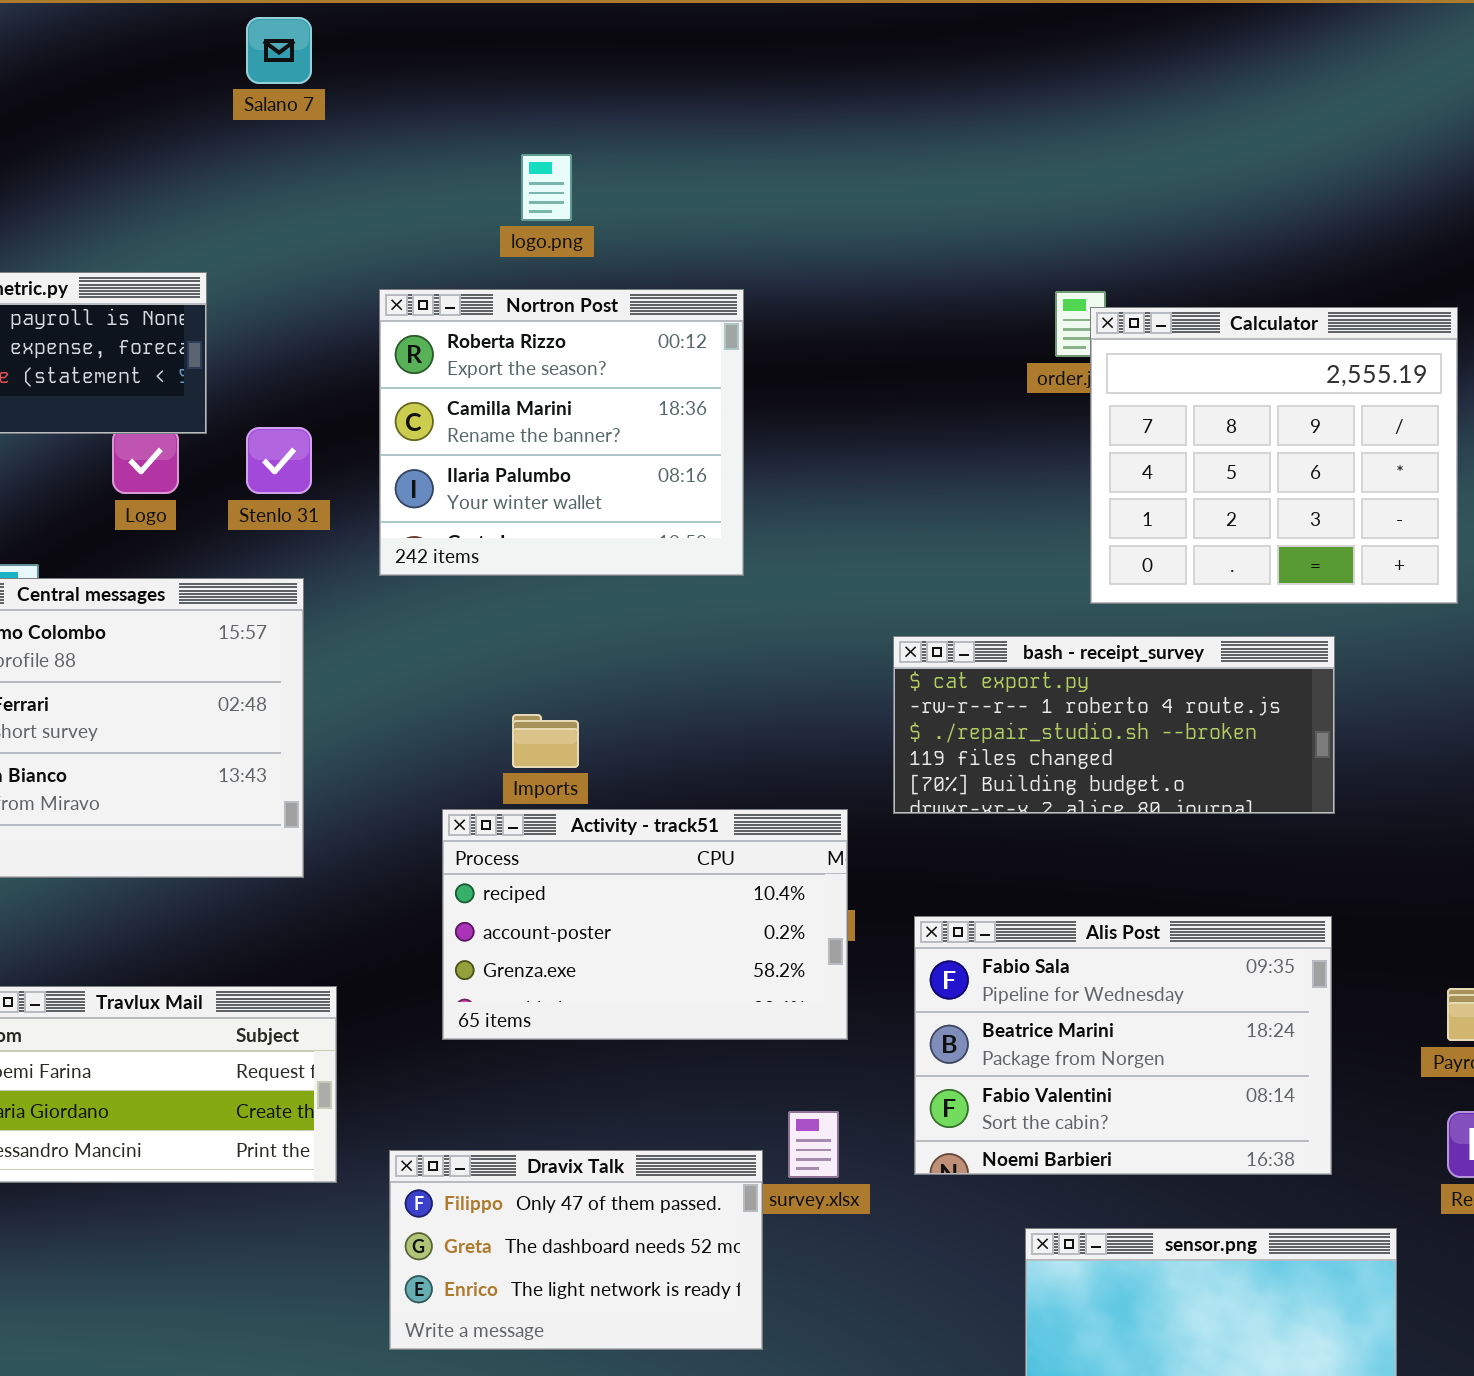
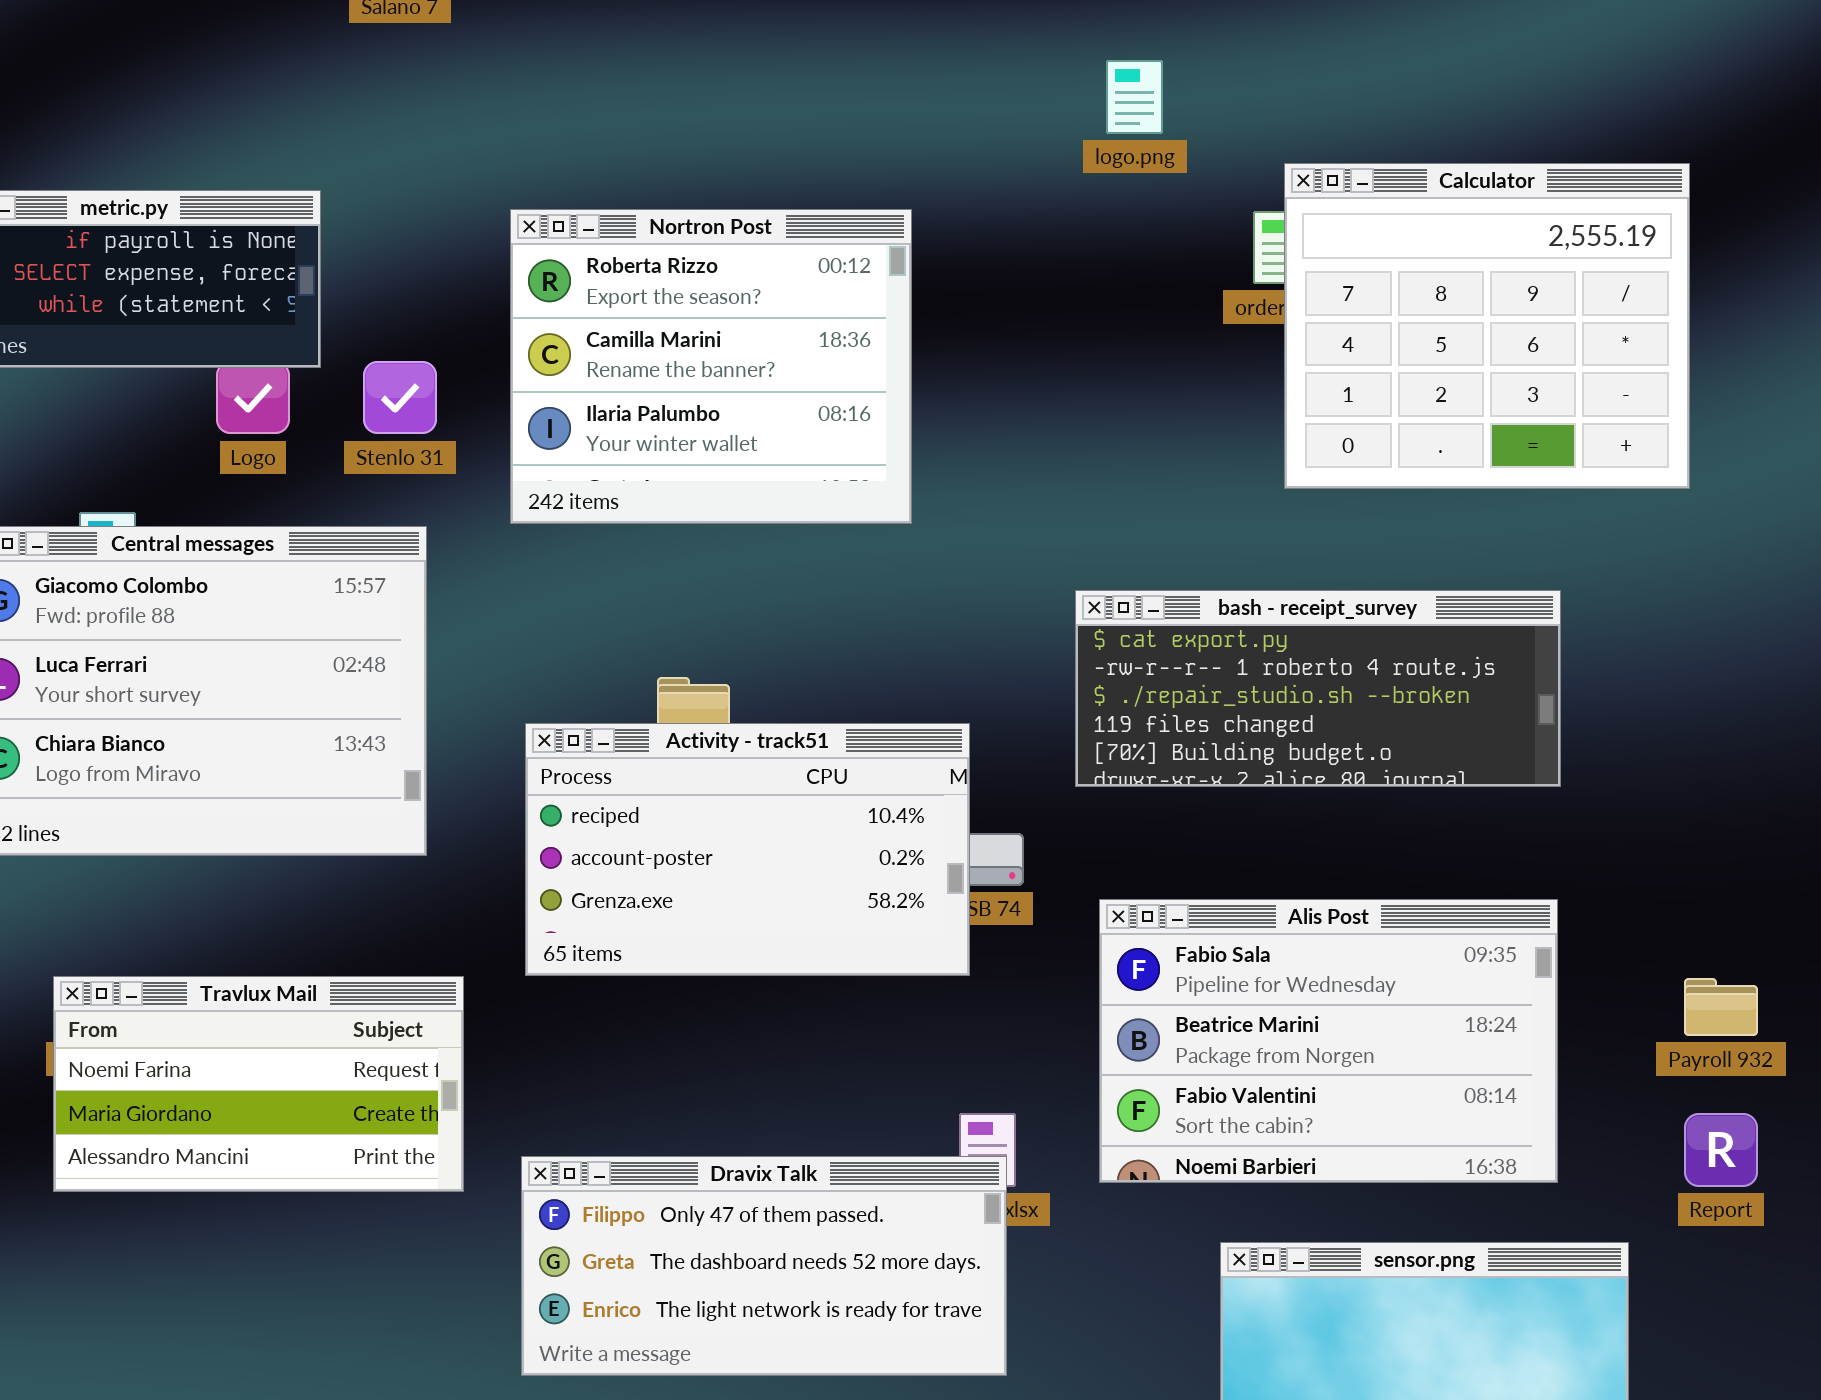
logo.png: [521,154,572,221] -> [1106,60,1163,134], moved
Calculator: [1090,307,1458,604] -> [1284,163,1690,489], moved
Activity - track51: [442,809,848,1040] -> [525,723,970,976], moved
Dravix Talk: [389,1150,763,1350] -> [521,1156,1007,1376], resized

